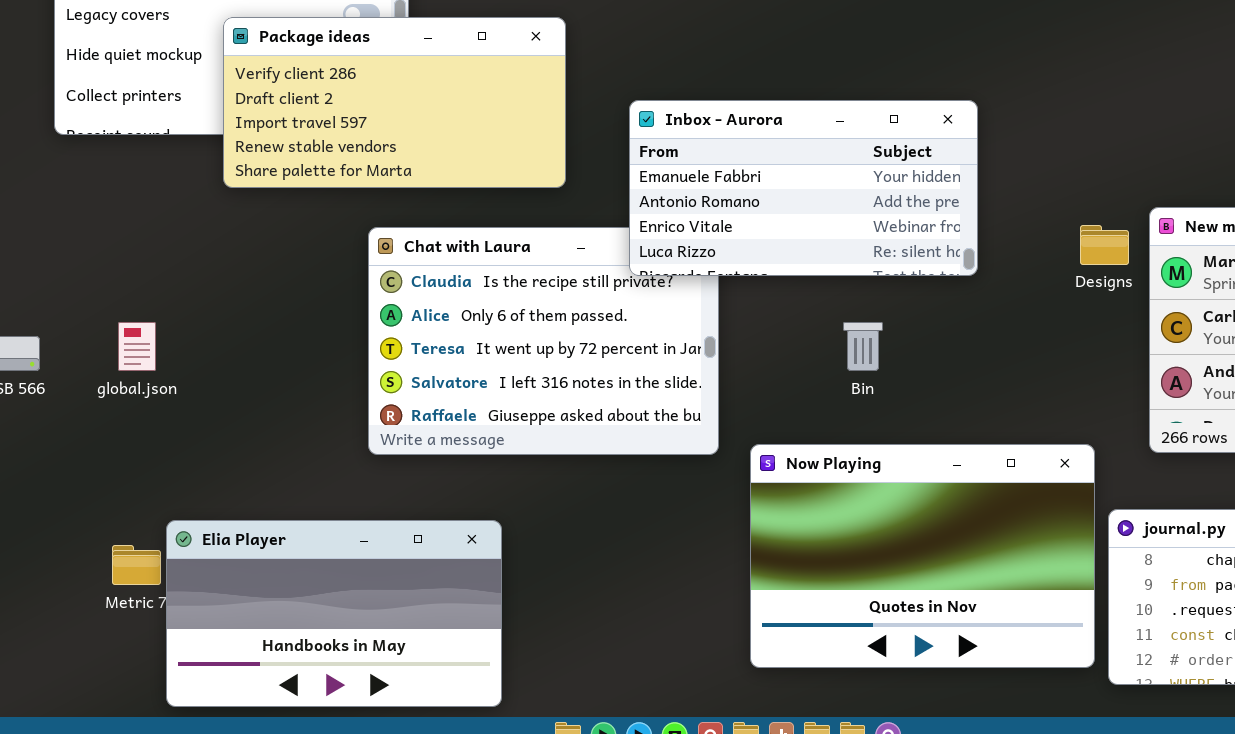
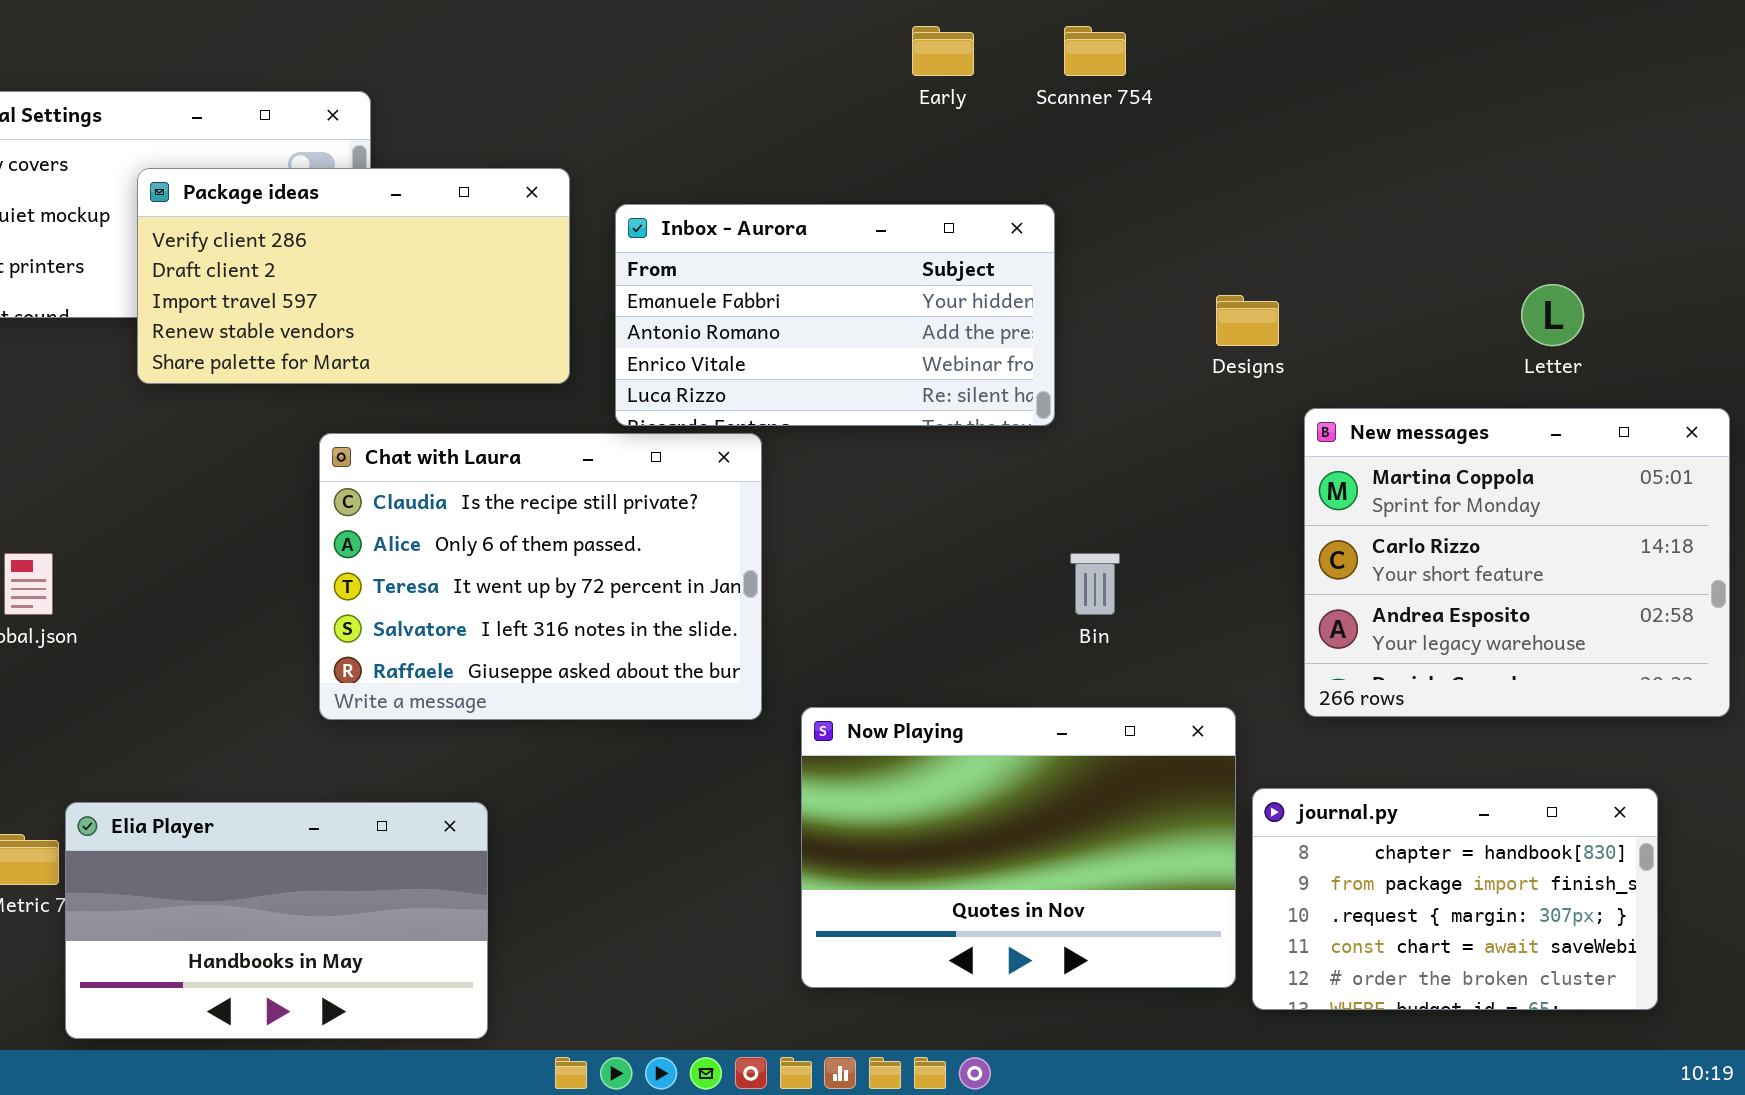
Inbox - Aurora: [629,100,978,276] -> [615,204,1055,426], moved
Designs: [1080,225,1129,265] -> [1216,295,1279,346], moved
Bin: [843,322,883,371] -> [1070,553,1120,615], moved

